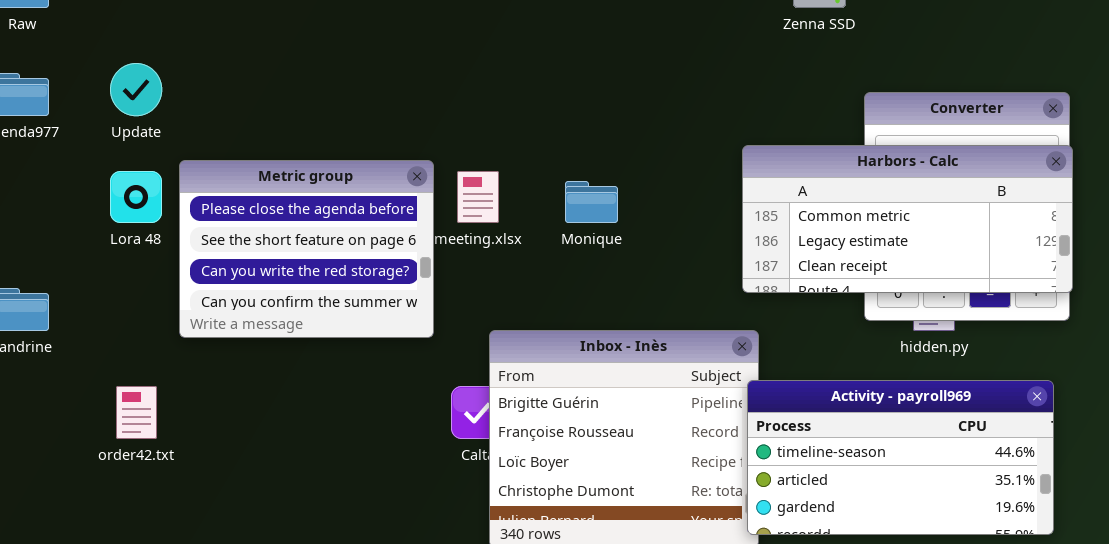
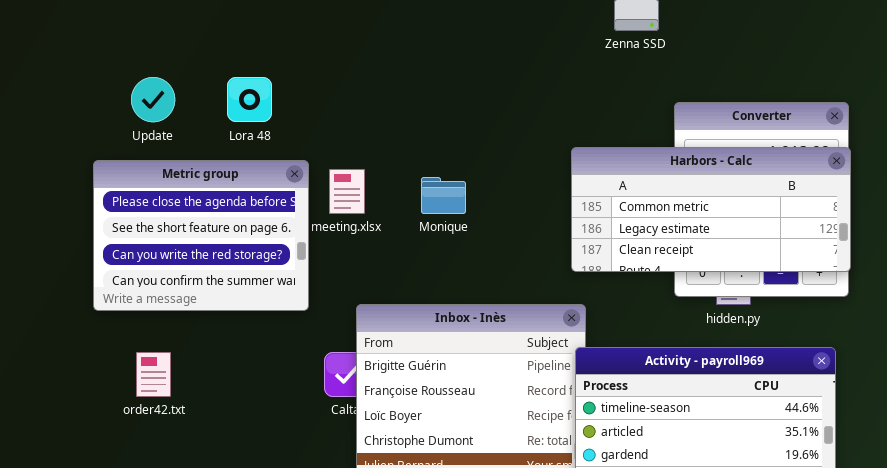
Update: [110,63,162,116] -> [131,77,175,122], moved
Lora 48: [110,171,162,223] -> [227,77,272,122], moved
order42.txt: [116,386,157,439] -> [136,352,171,397], moved

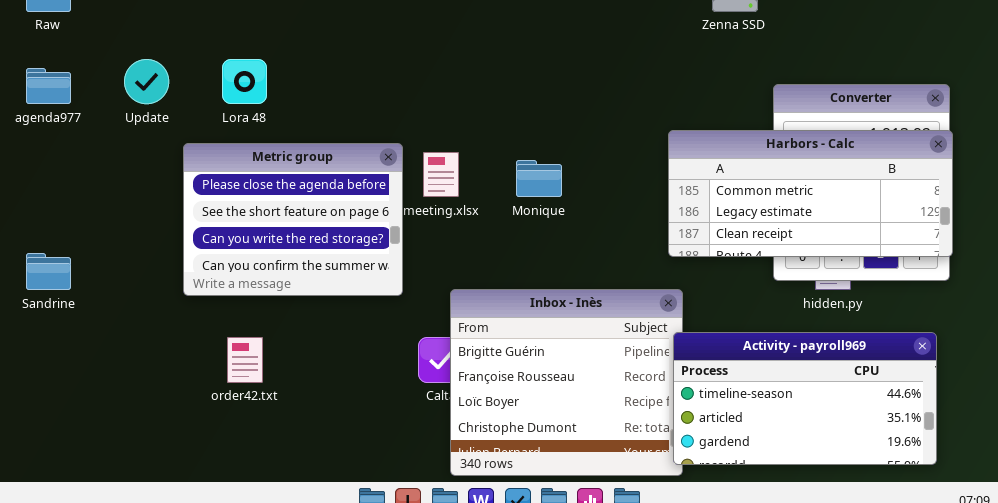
Update: [131,77,175,122] -> [124,59,169,104], moved
Lora 48: [227,77,272,122] -> [222,59,267,104], moved

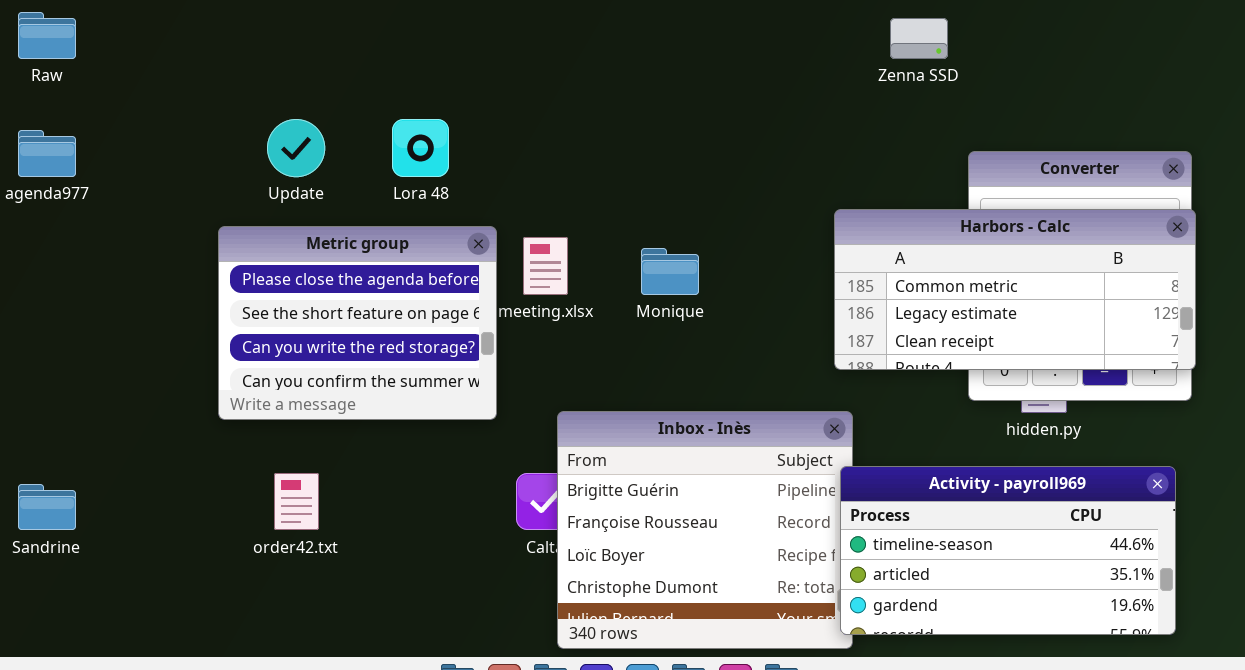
Update: [124,59,169,104] -> [267,119,325,177], moved
Lora 48: [222,59,267,104] -> [392,119,449,177], moved
Sandrine: [26,253,71,290] -> [18,484,76,530], moved

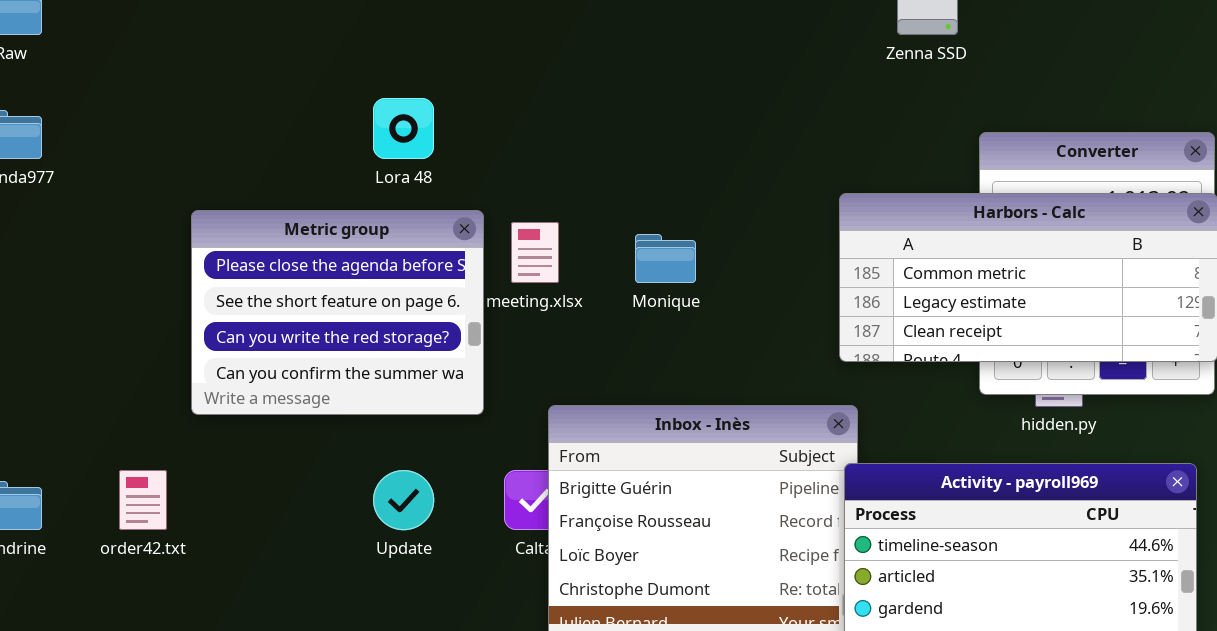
Update: [267,119,325,177] -> [373,470,434,530], moved
order42.txt: [274,473,319,530] -> [119,470,167,530], moved

